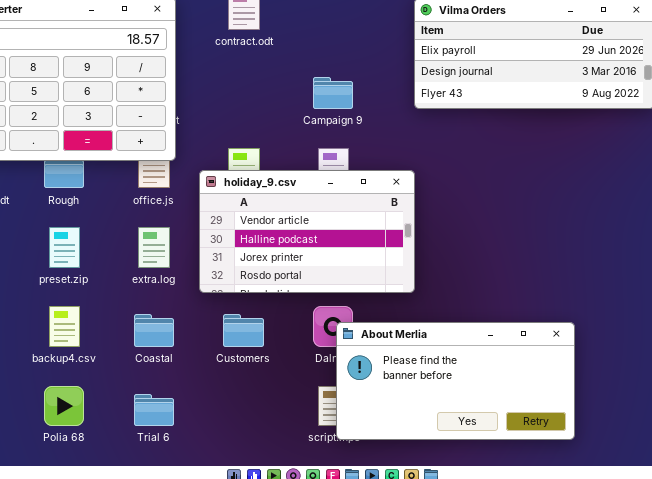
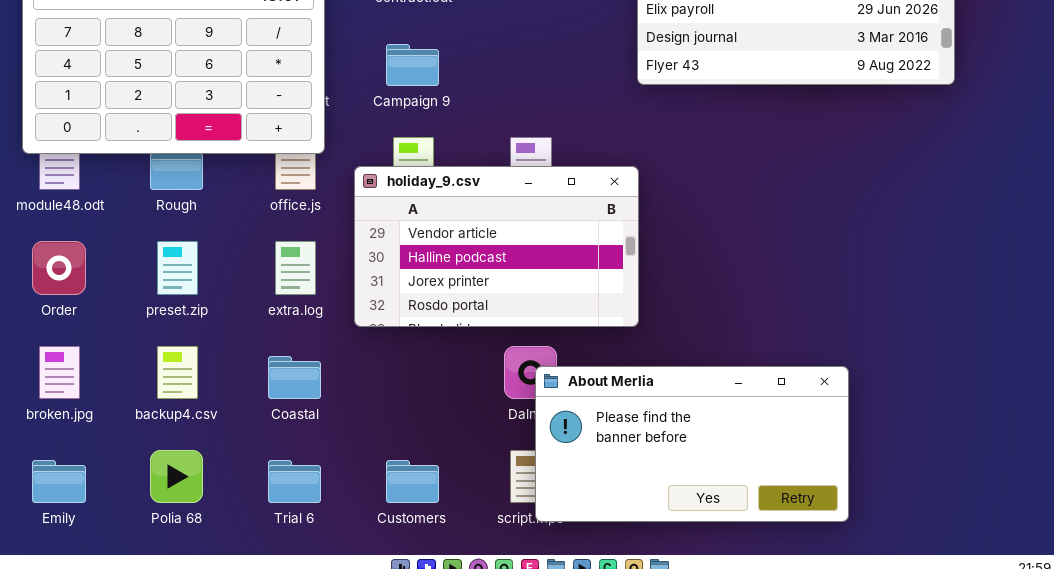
Campaign 9: [313,77,353,109] -> [386,44,439,86], moved
Customers: [223,314,264,347] -> [386,460,439,503], moved

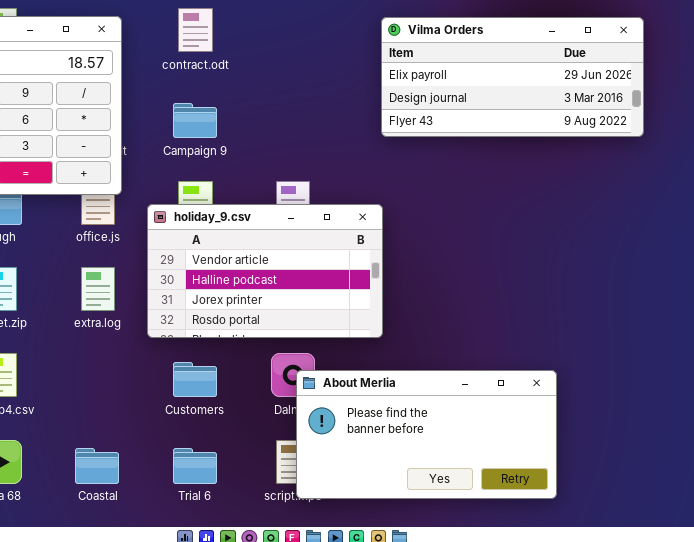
Coastal: [268,356,321,399] -> [75,448,119,484], moved
Trial 6: [268,460,321,503] -> [173,448,217,484], moved
Customers: [386,460,439,503] -> [173,362,217,397], moved

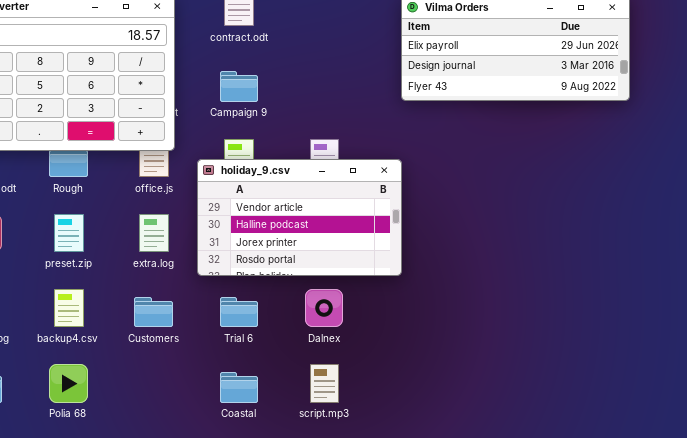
Customers: [173,362,217,397] -> [134,297,173,327], moved
About Merlia: [296,370,557,499] -> none, closed
Coastal: [75,448,119,484] -> [220,372,258,403], moved
Trial 6: [173,448,217,484] -> [220,297,258,327], moved

